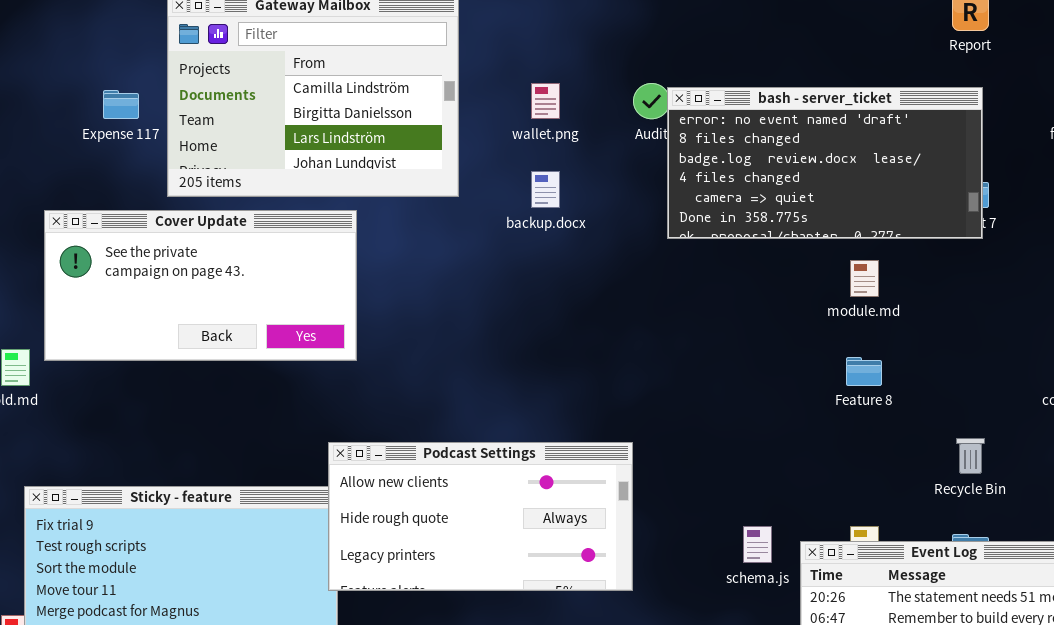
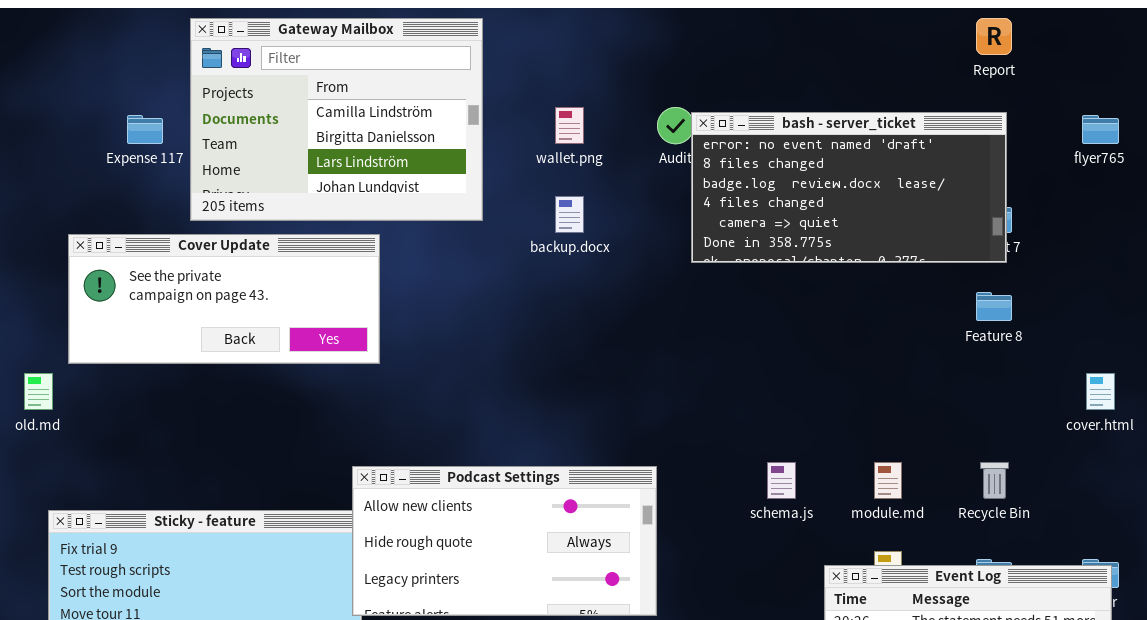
Cover Update: [44,210,357,361] -> [68,234,380,364], resized
module.md: [850,260,879,297] -> [874,462,902,499], moved
Feature 8: [846,357,882,386] -> [976,292,1012,321], moved
schema.js: [743,526,772,563] -> [767,462,796,499], moved

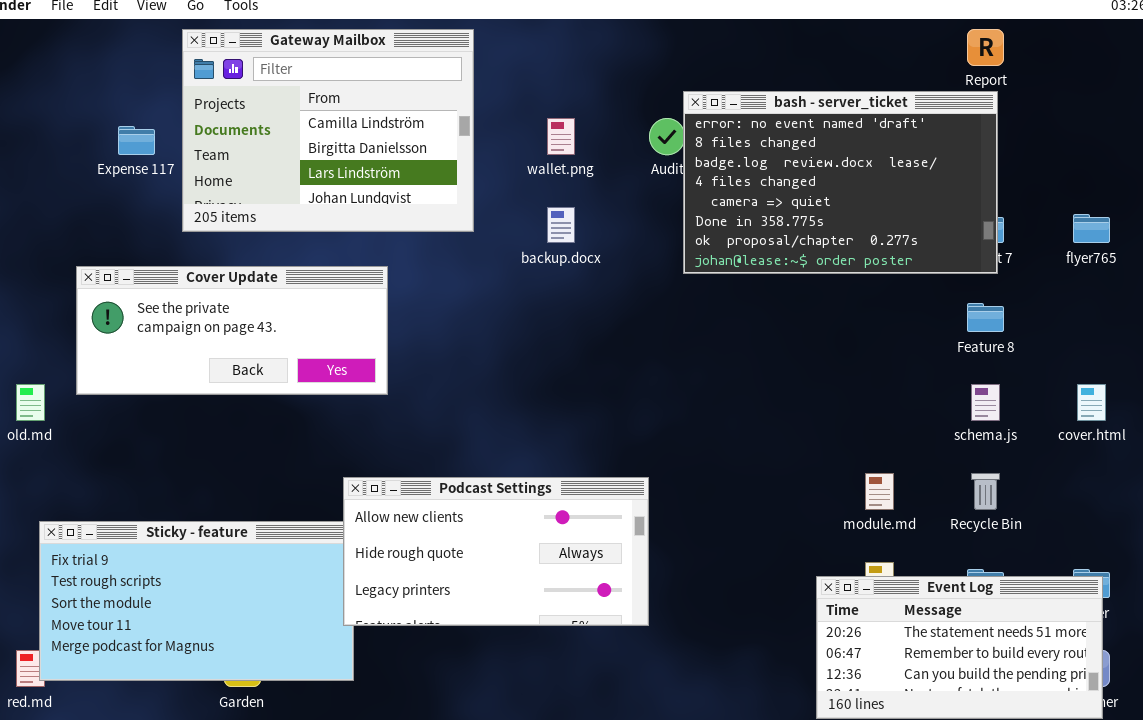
bash - server_ticket: [691,112,1007,263] -> [683,91,998,274], resized
flyer765: [1082,115,1119,144] -> [1073,214,1110,243], moved
Cover Update: [68,234,380,364] -> [76,266,388,395], moved
schema.js: [767,462,796,499] -> [971,384,1000,421], moved

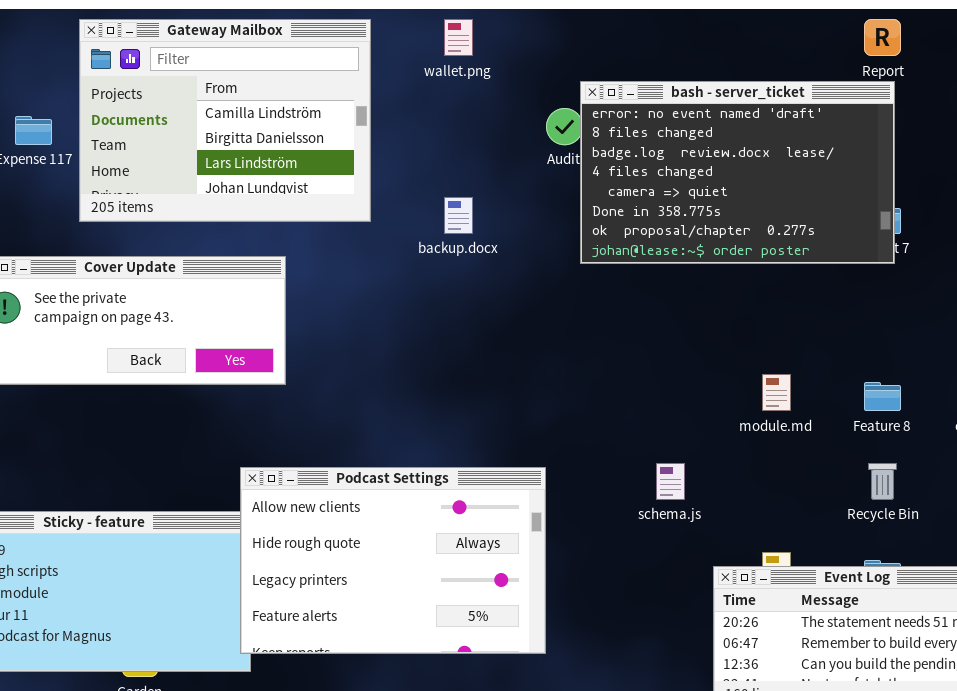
wallet.png: [547,118,575,155] -> [444,19,473,56], moved
Feature 8: [967,303,1004,332] -> [864,382,901,411], moved
schema.js: [971,384,1000,421] -> [656,463,685,500], moved
module.md: [865,473,894,510] -> [762,374,791,411], moved
Podcast Settings: [343,477,649,626] -> [240,467,546,654], resized

